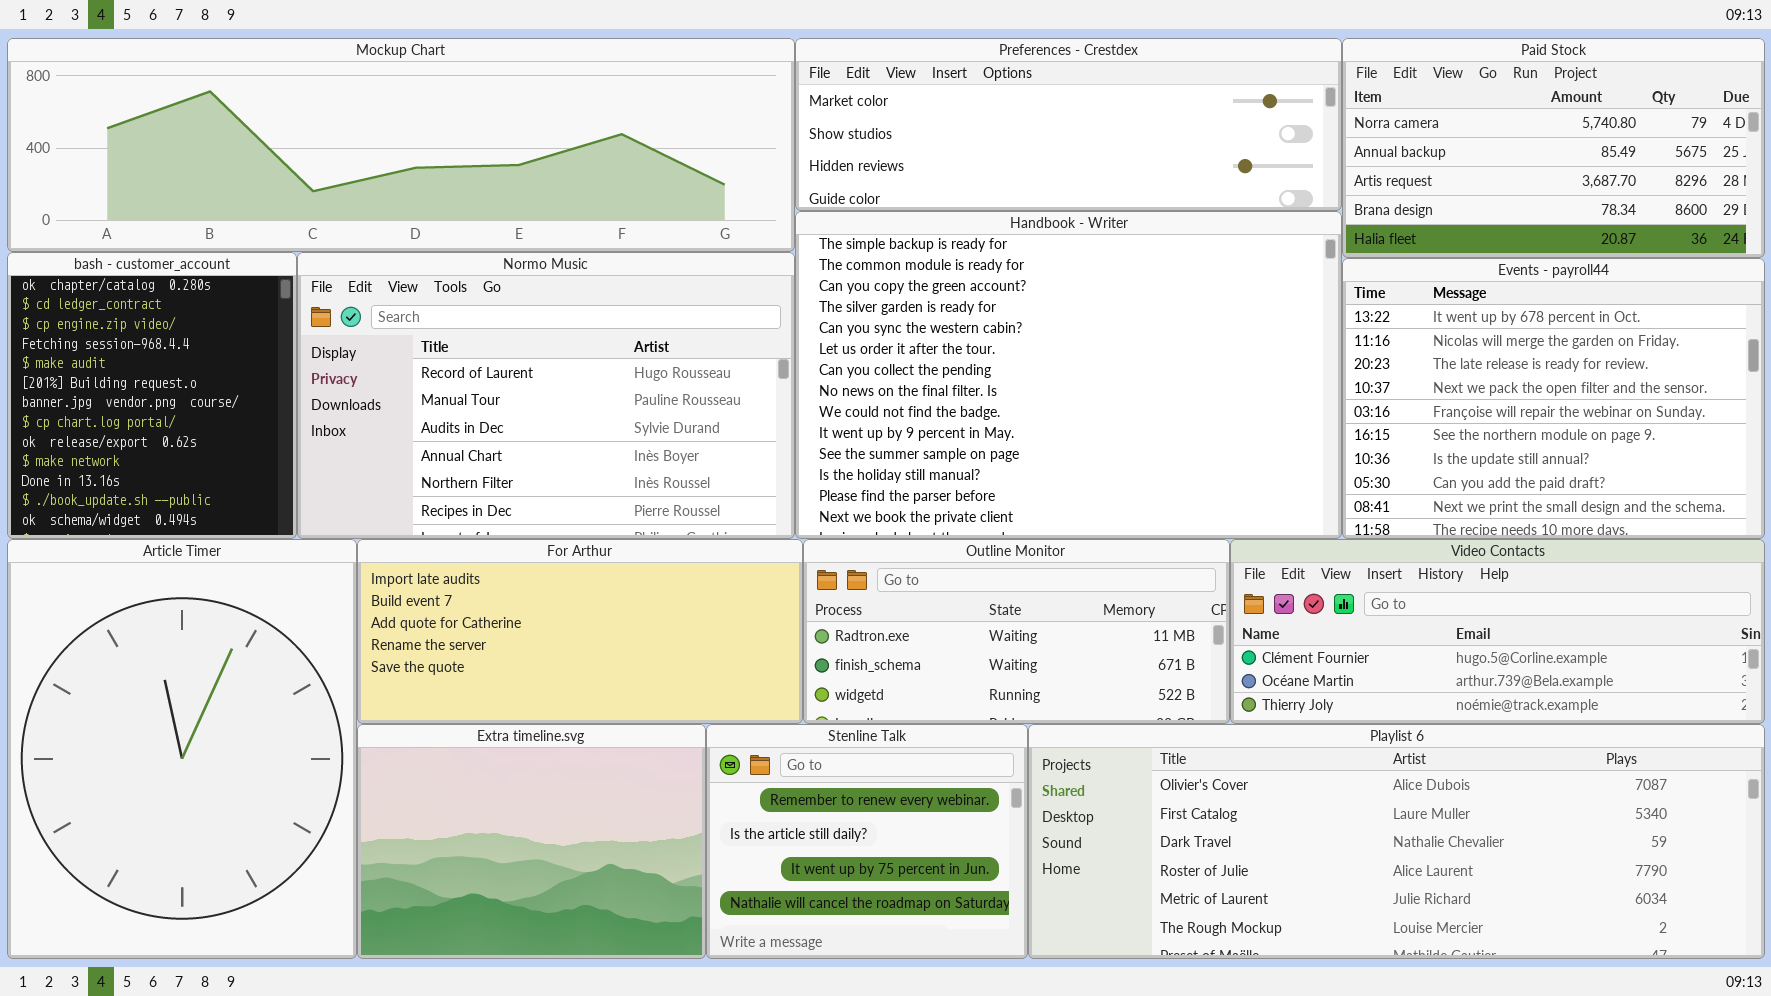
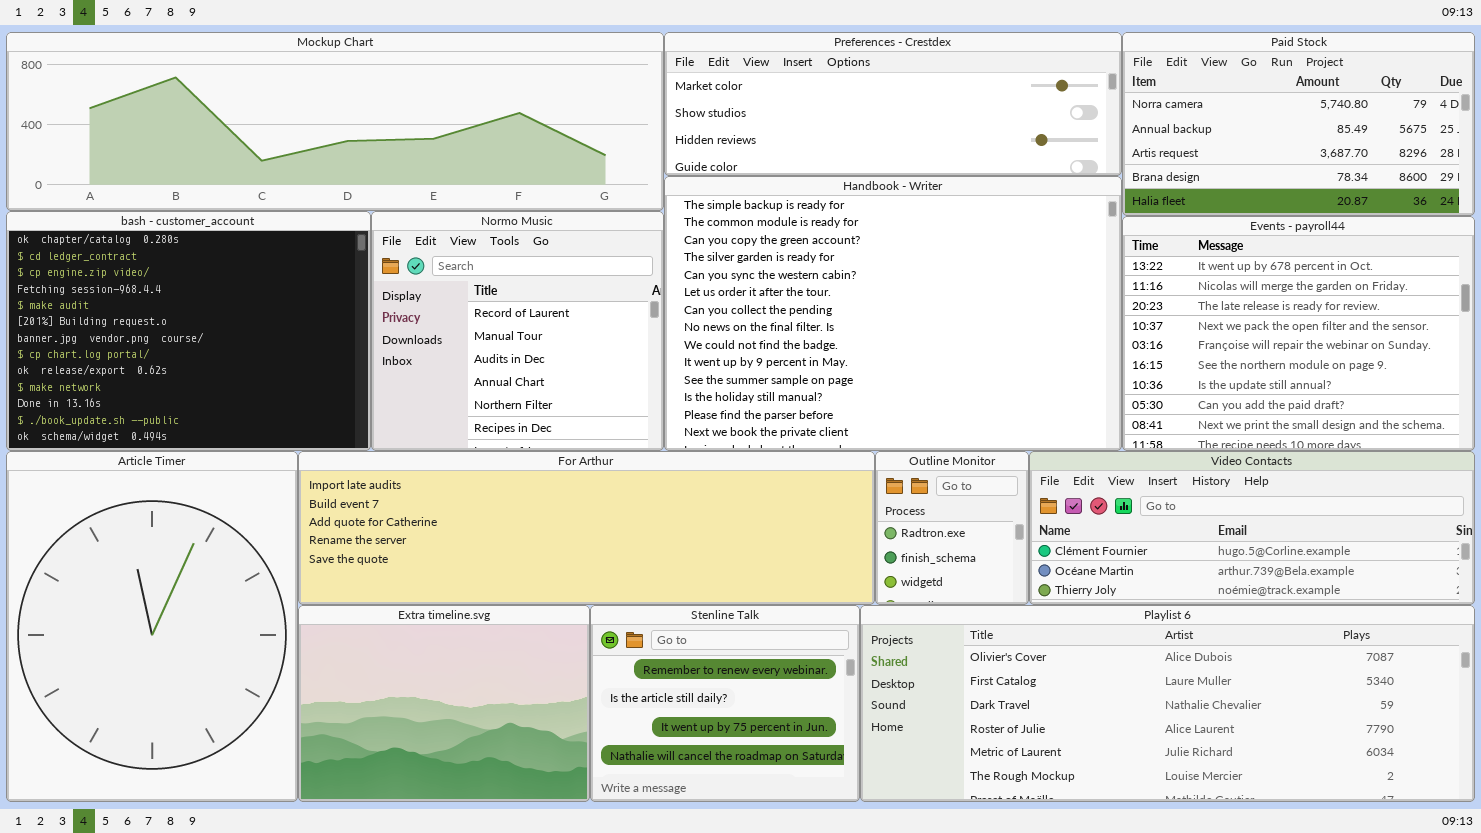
bash - customer_account: [7,252,297,539] -> [6,211,371,451], resized
Normo Music: [297,252,795,539] -> [371,211,664,451], resized
For Arthur: [357,539,803,724] -> [298,451,875,605], resized
Outline Monitor: [803,539,1230,724] -> [875,451,1029,605], resized

